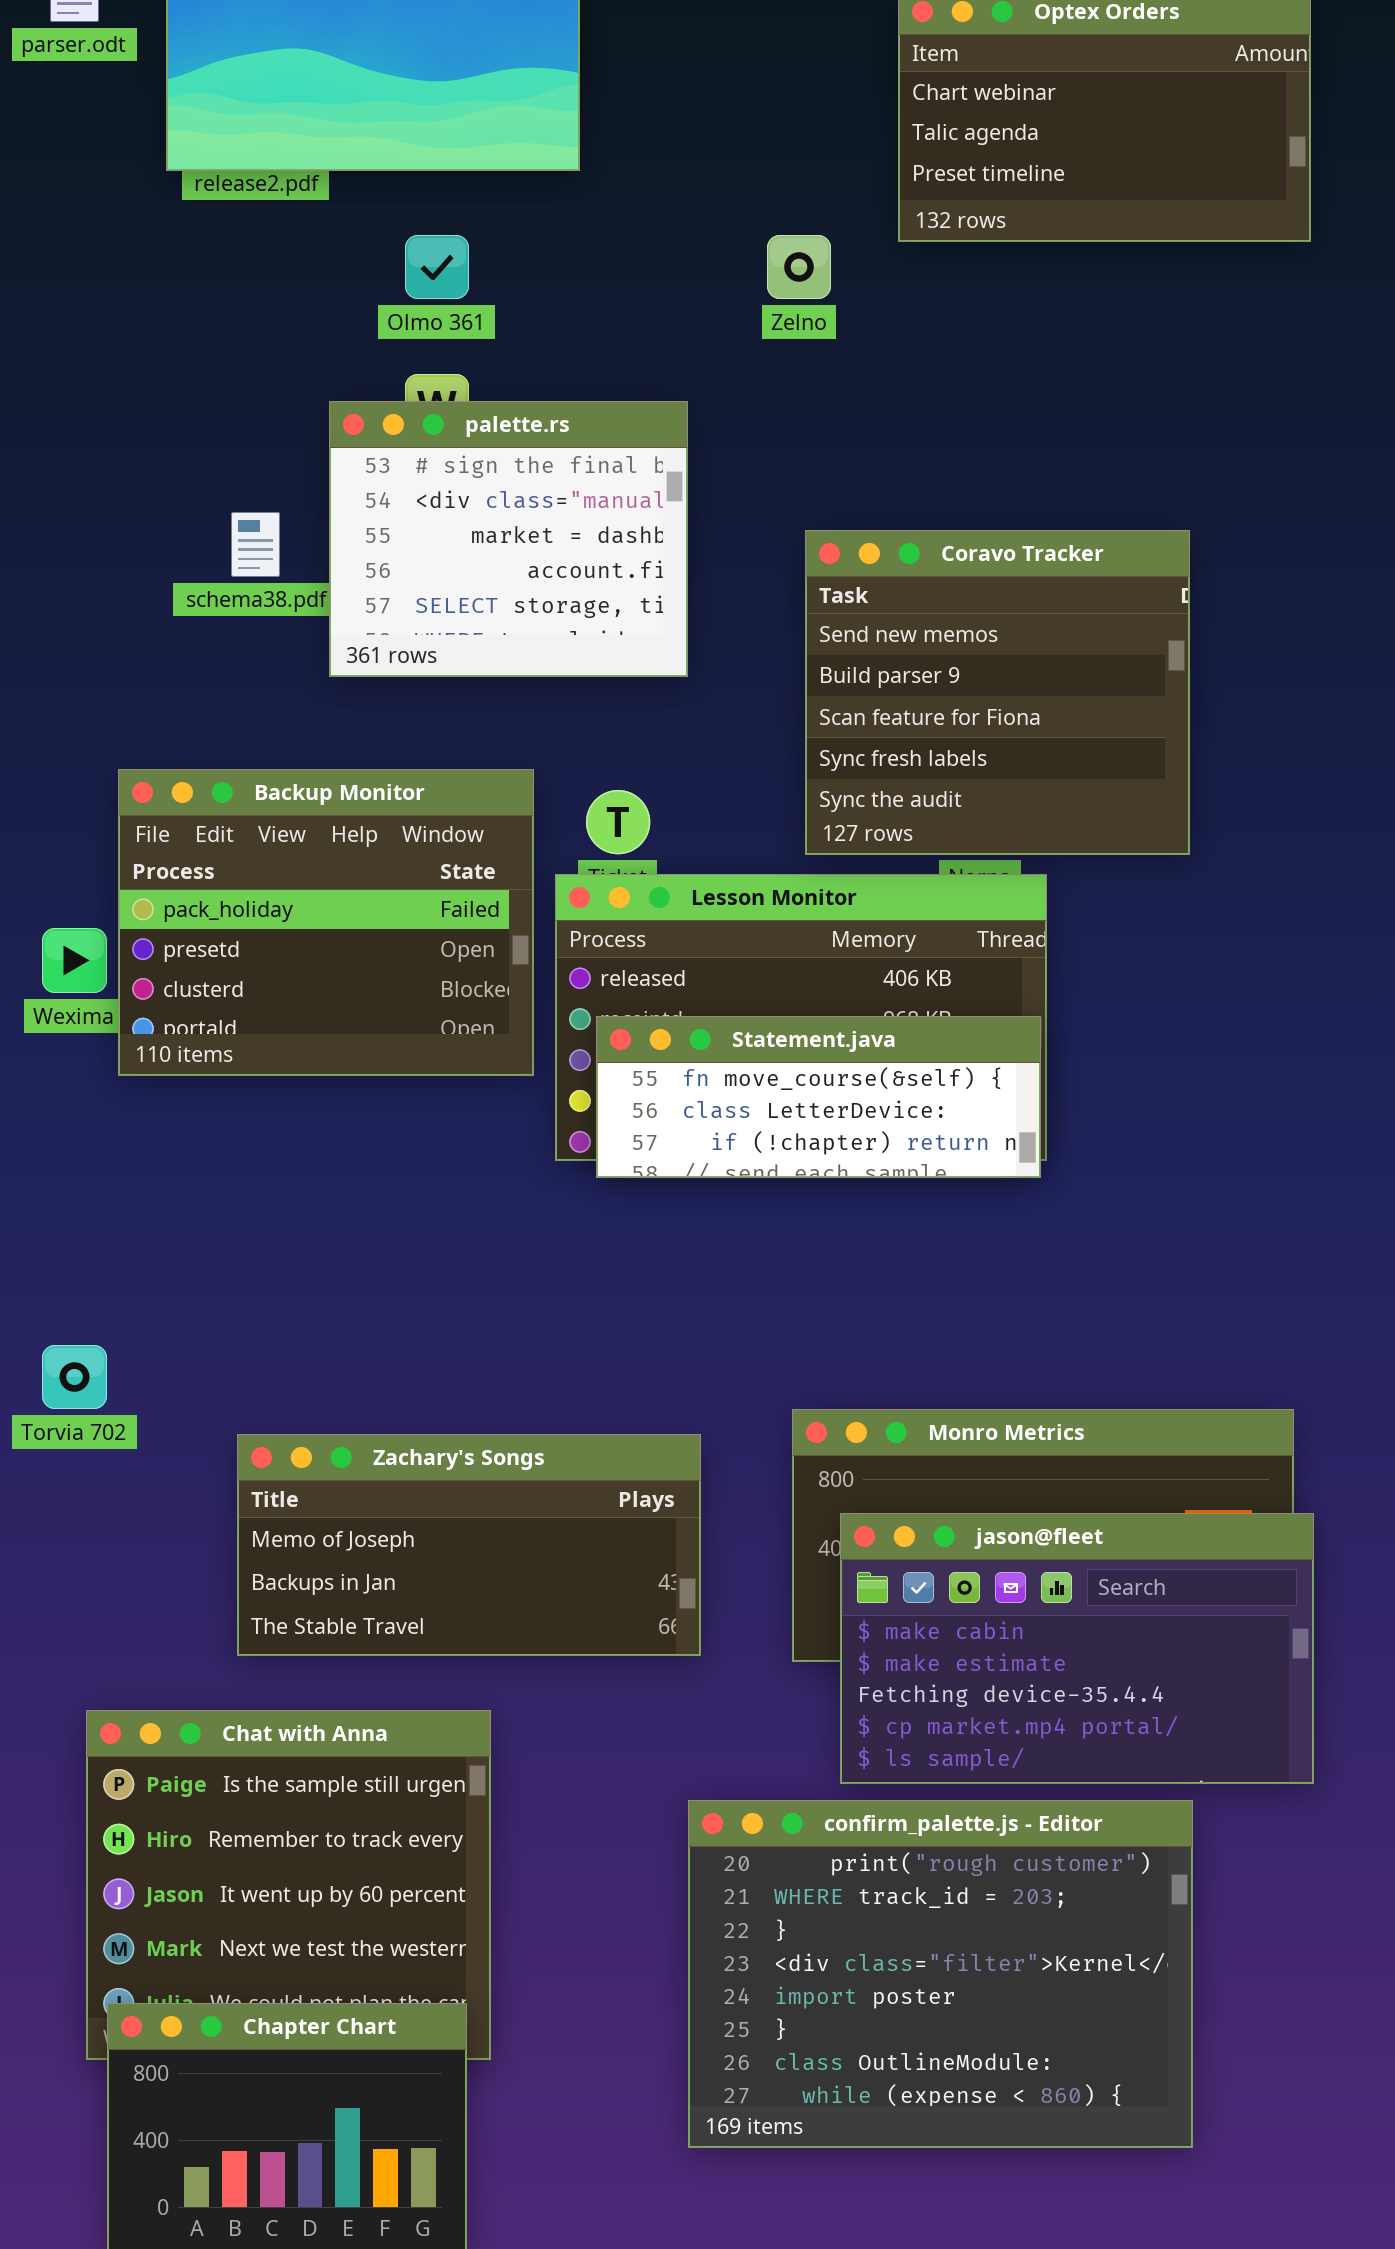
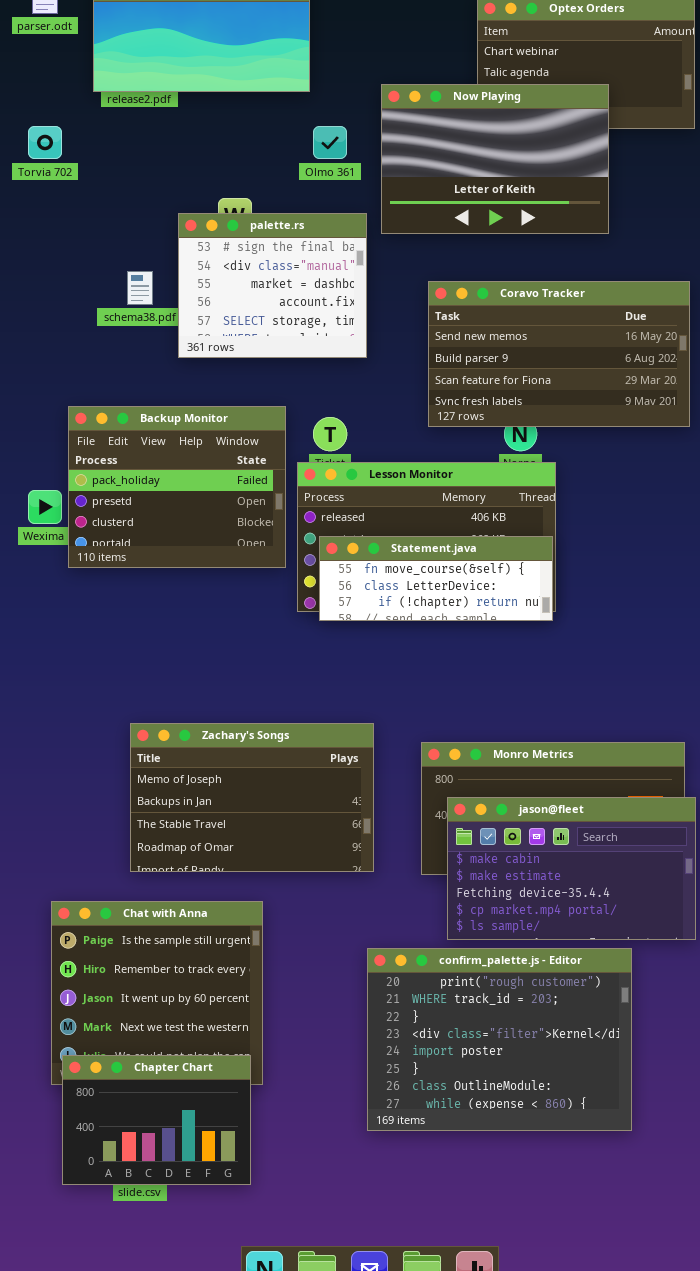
Now Playing: none -> [381,84,609,234], opened
Olmo 361: [405,235,469,299] -> [313,126,347,159], moved
Coravo Tracker: [805,530,1190,855] -> [428,281,690,427], resized
Torvia 702: [42,1345,107,1409] -> [28,126,62,159], moved
Zachary's Songs: [237,1434,701,1656] -> [130,723,374,872], resized

